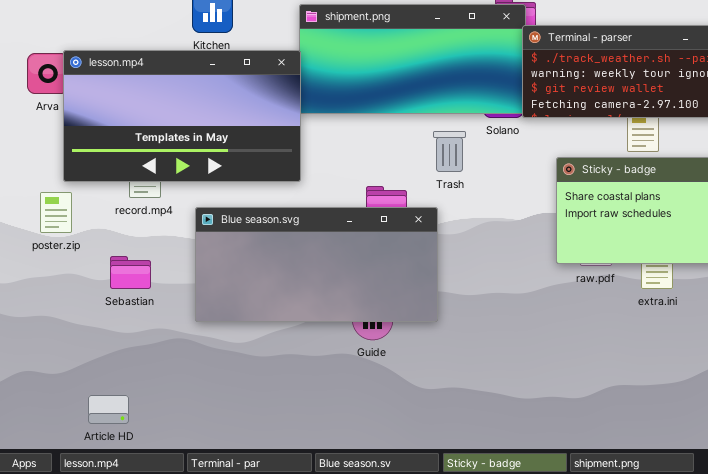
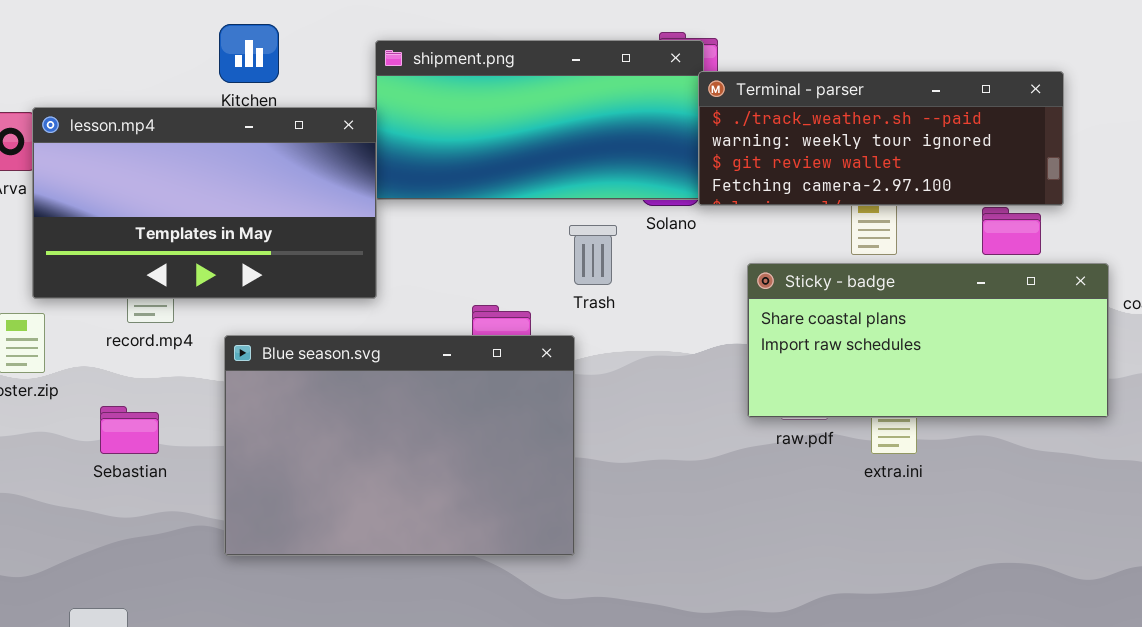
Blue season.svg: [195,207,438,322] -> [224,335,575,556], resized

